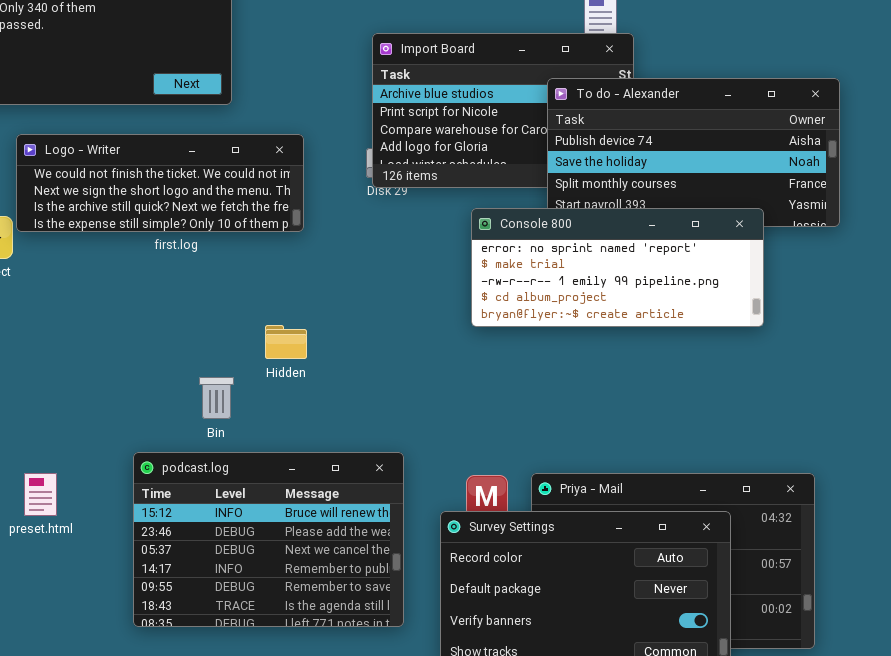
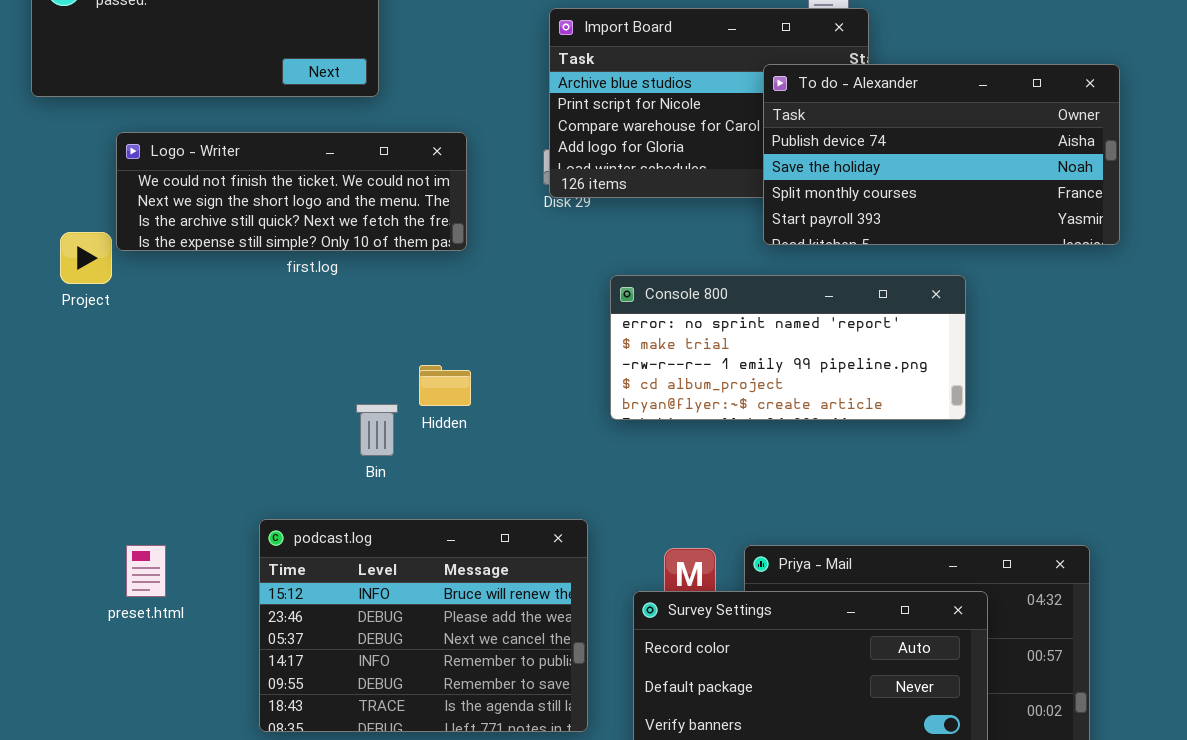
Console 800: [471,208,764,327] -> [610,275,966,420], moved
Bin: [199,377,234,419] -> [356,404,398,456], moved

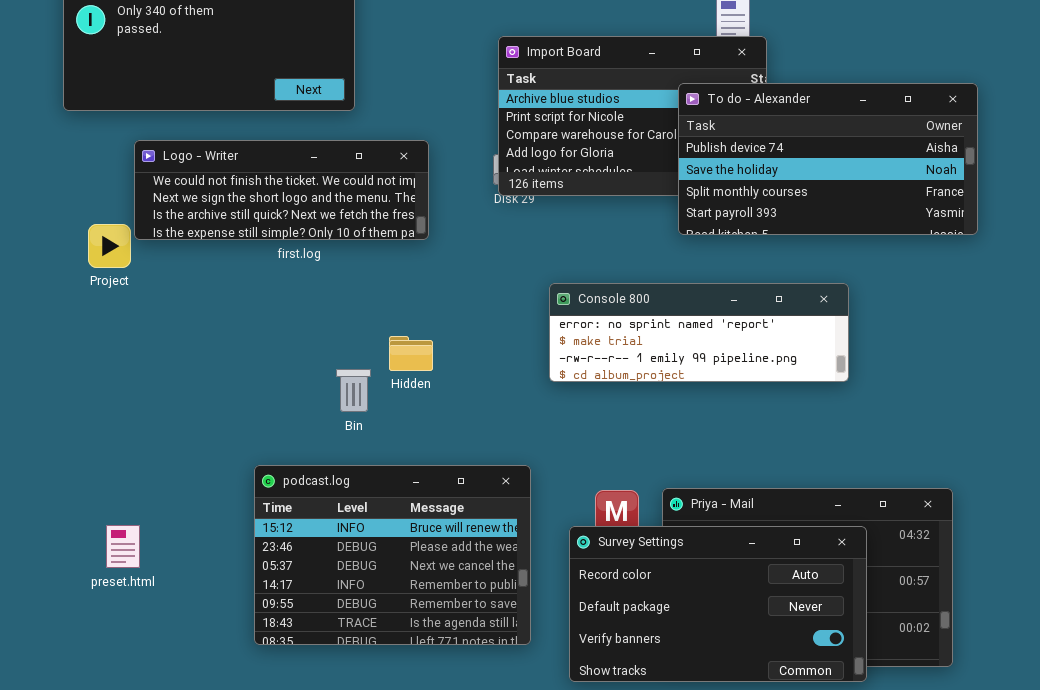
Console 800: [610,275,966,420] -> [549,283,849,382], resized
preset.html: [126,545,166,597] -> [106,525,140,568], moved

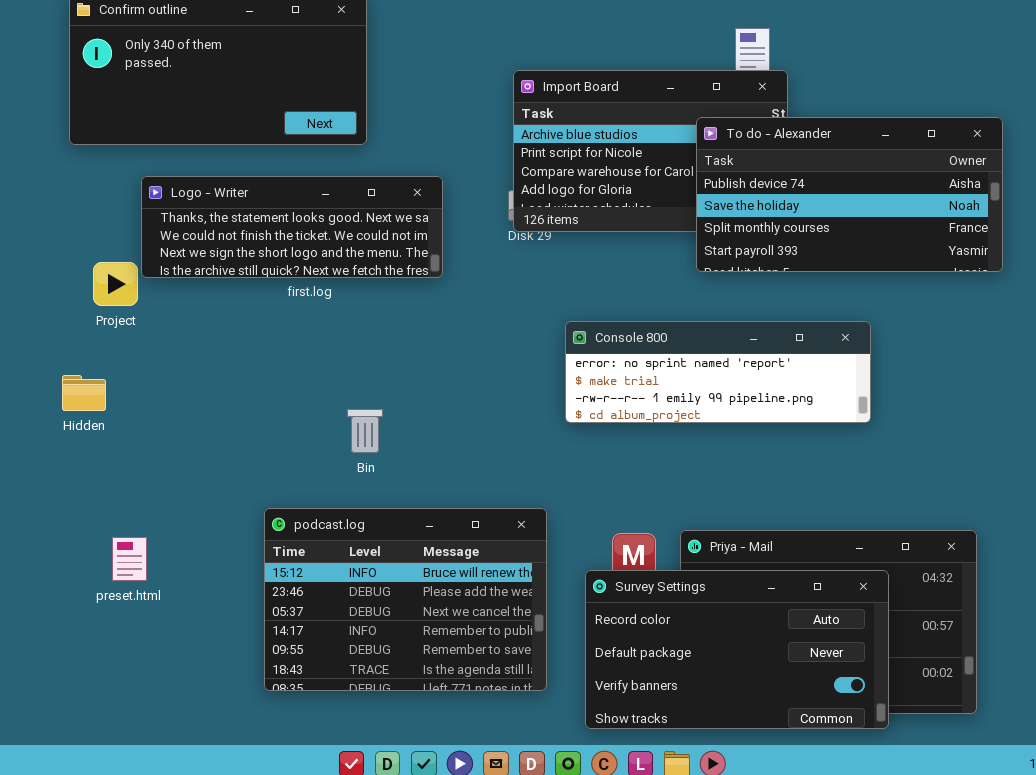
Logo - Writer: [134,140,429,240] -> [141,176,443,278], scrolled up 1 row
Hidden: [389,336,433,371] -> [62,375,106,411], moved
preset.html: [106,525,140,568] -> [112,537,147,581], moved

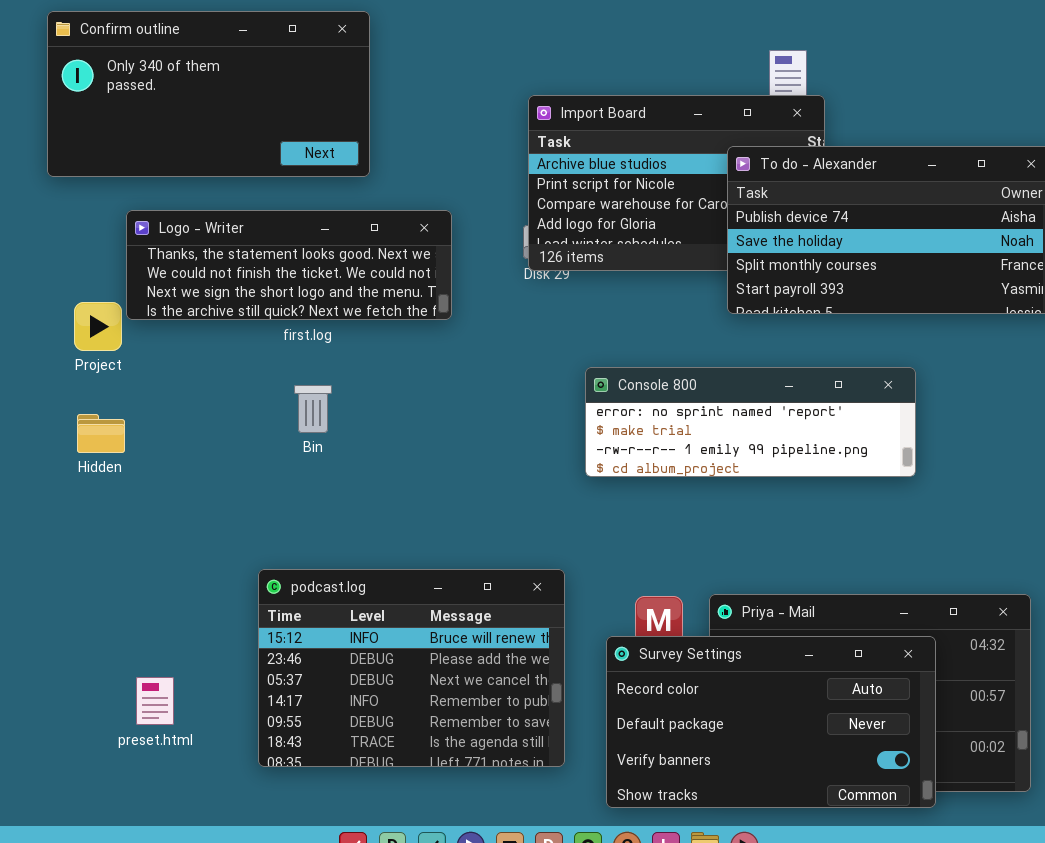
Hidden: [62,375,106,411] -> [77,414,125,453], moved
Bin: [347,409,383,453] -> [294,385,332,433], moved
preset.html: [112,537,147,581] -> [136,677,174,725], moved

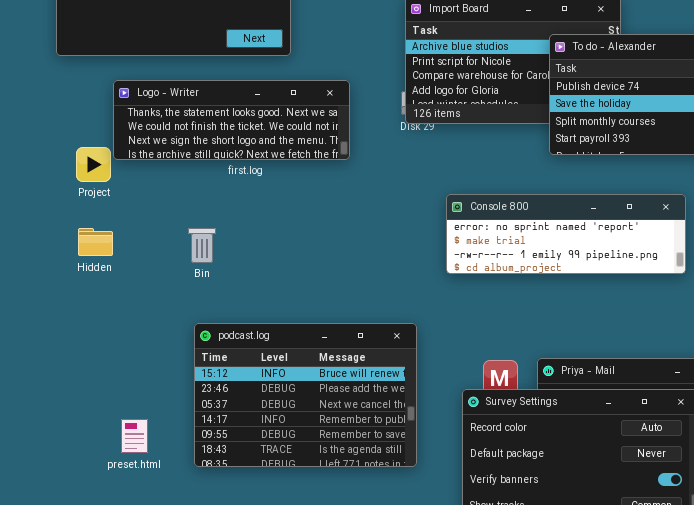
Bin: [294,385,332,433] -> [188,228,216,263], moved
podcast.log: [258,569,565,767] -> [194,323,417,467], moved

